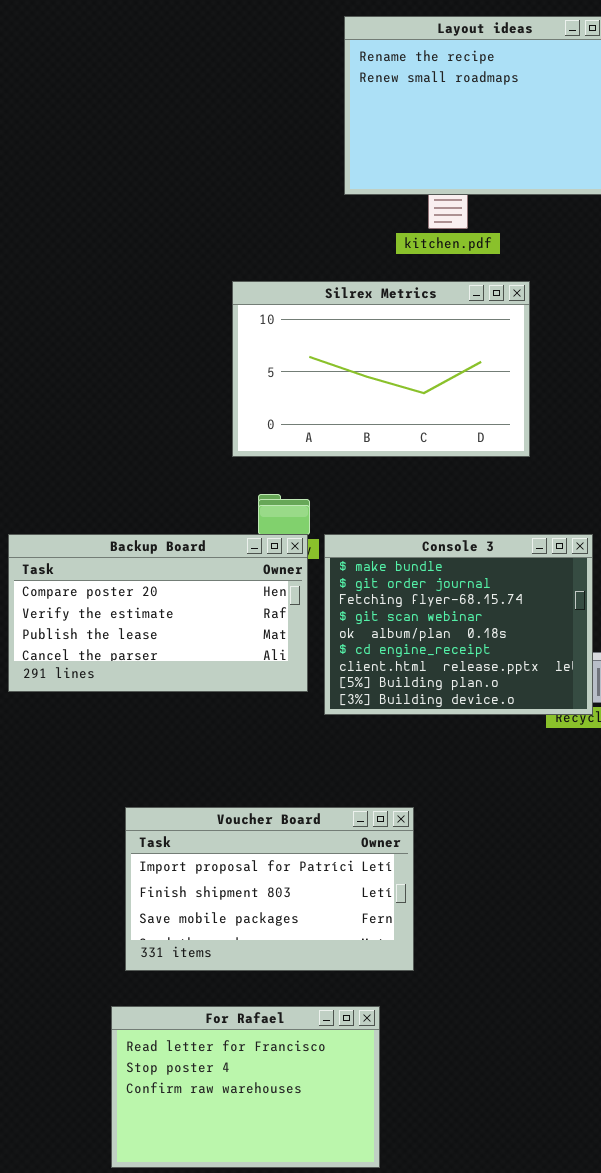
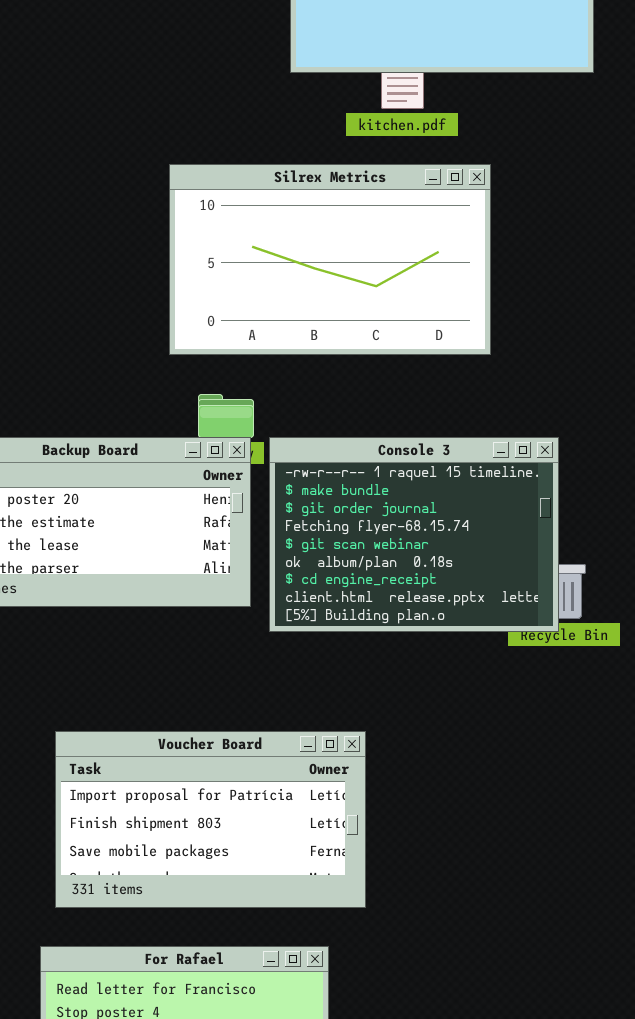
Console 3: [324,534,593,715] -> [269,437,559,632], scrolled up 1 row

